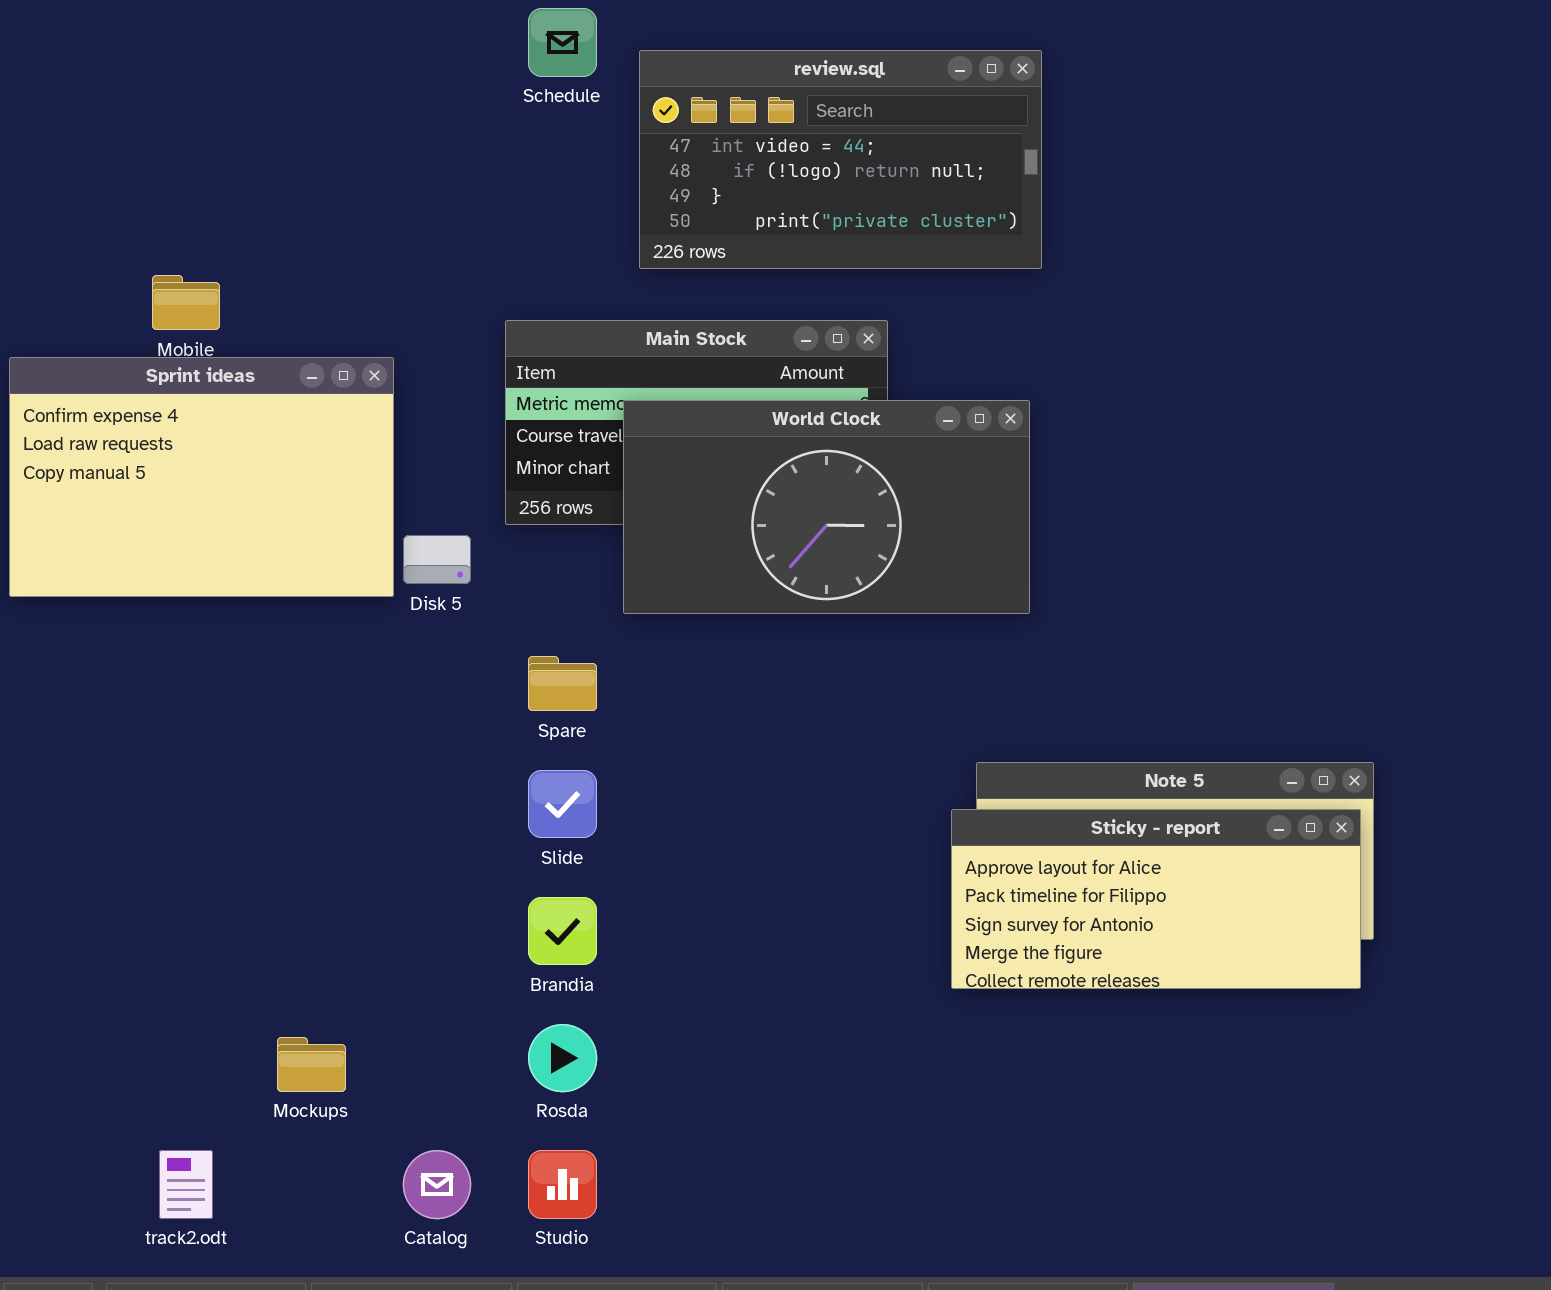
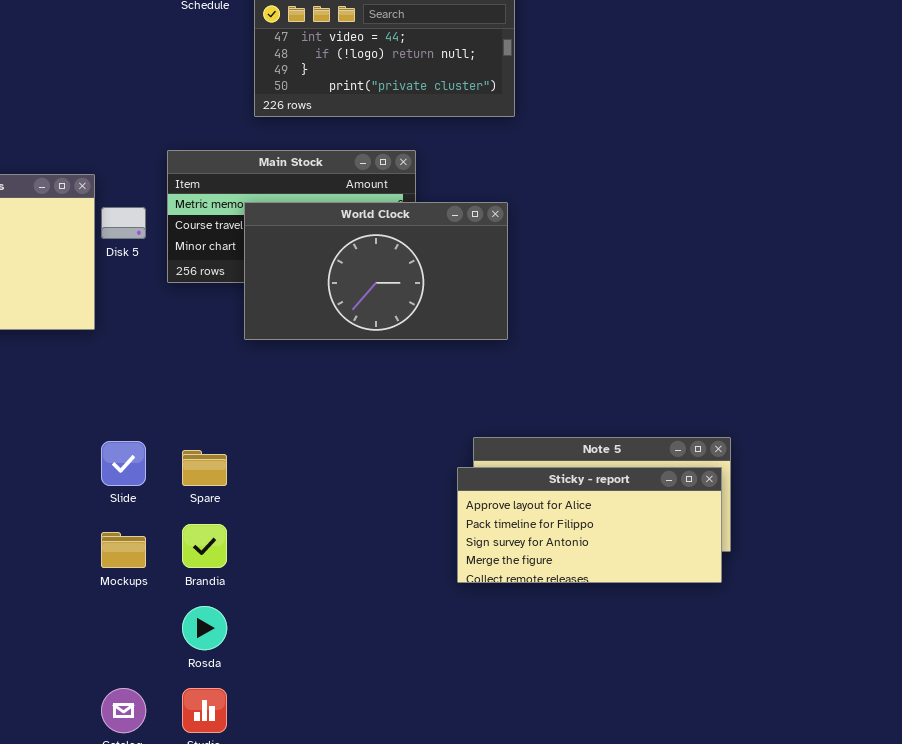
Disk 5: [403,535,471,584] -> [101,207,146,239], moved
Spare: [528,656,597,711] -> [182,450,227,486], moved
Slide: [528,770,597,838] -> [101,441,146,486], moved
Mockups: [277,1037,346,1092] -> [101,532,146,568], moved

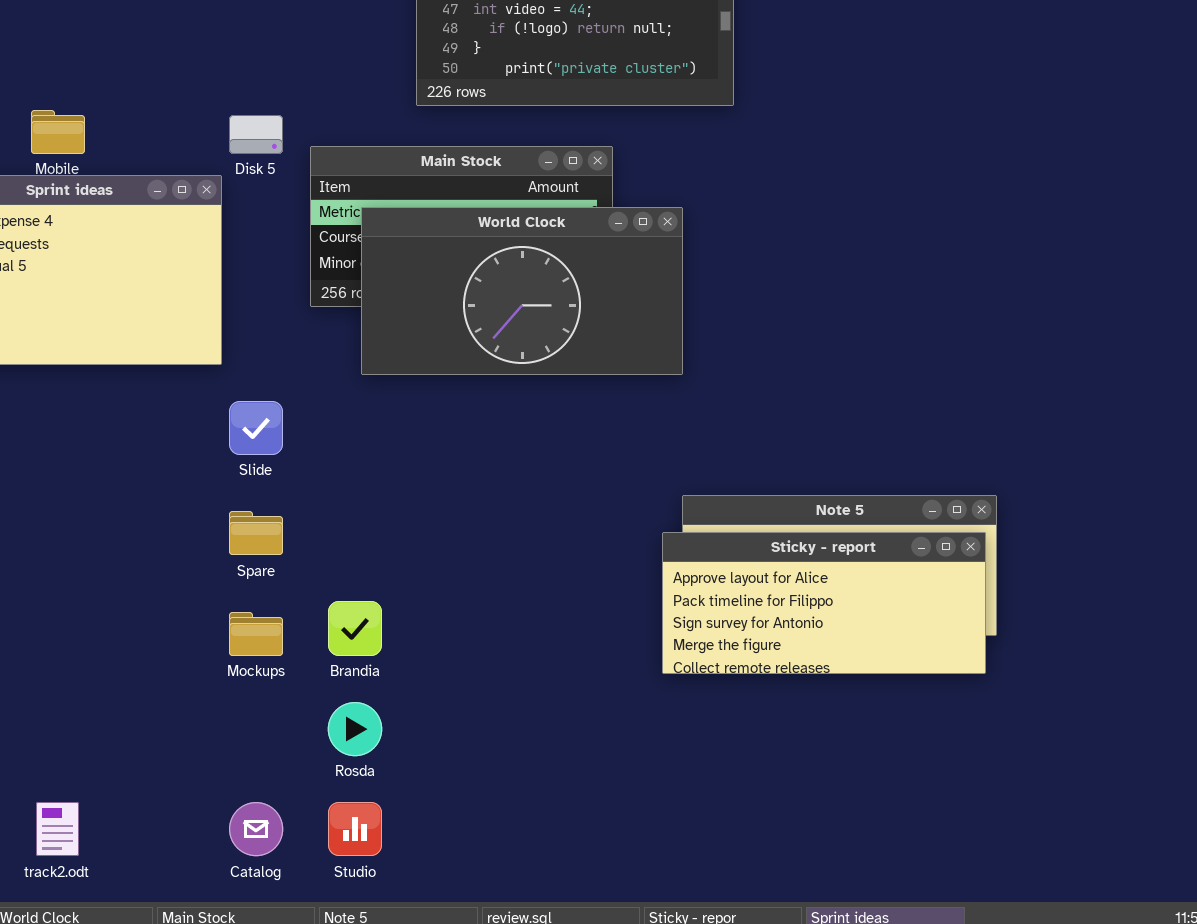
World Clock: [244,202,508,340] -> [361,207,683,375], moved
Disk 5: [101,207,146,239] -> [229,115,283,154], moved
Slide: [101,441,146,486] -> [229,401,283,455], moved
Spare: [182,450,227,486] -> [229,511,283,555], moved

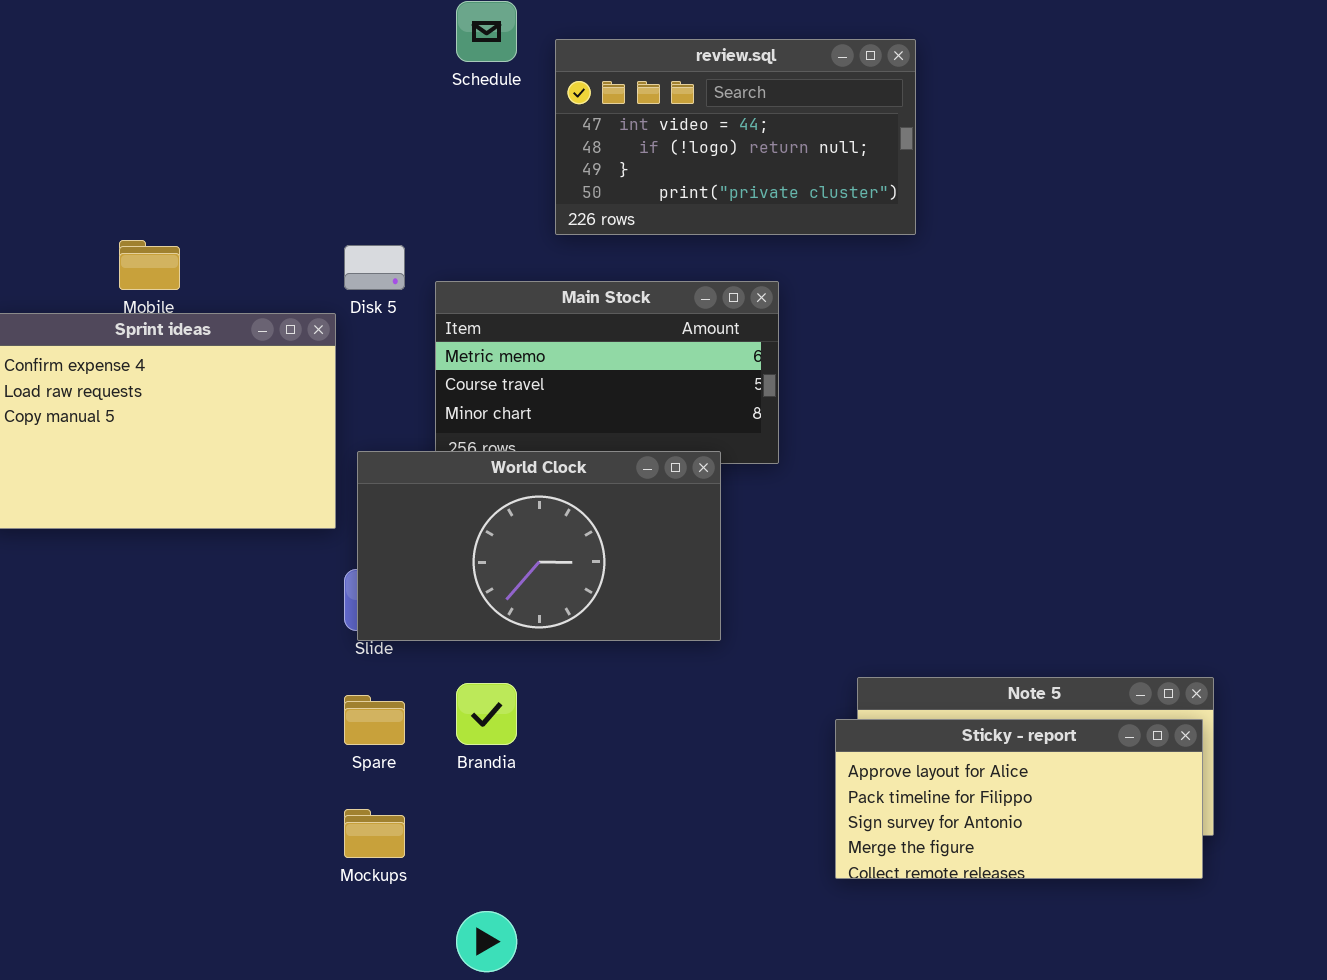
World Clock: [361,207,683,375] -> [357,451,721,641], moved
Brandia: [328,601,382,656] -> [456,683,517,745], moved

